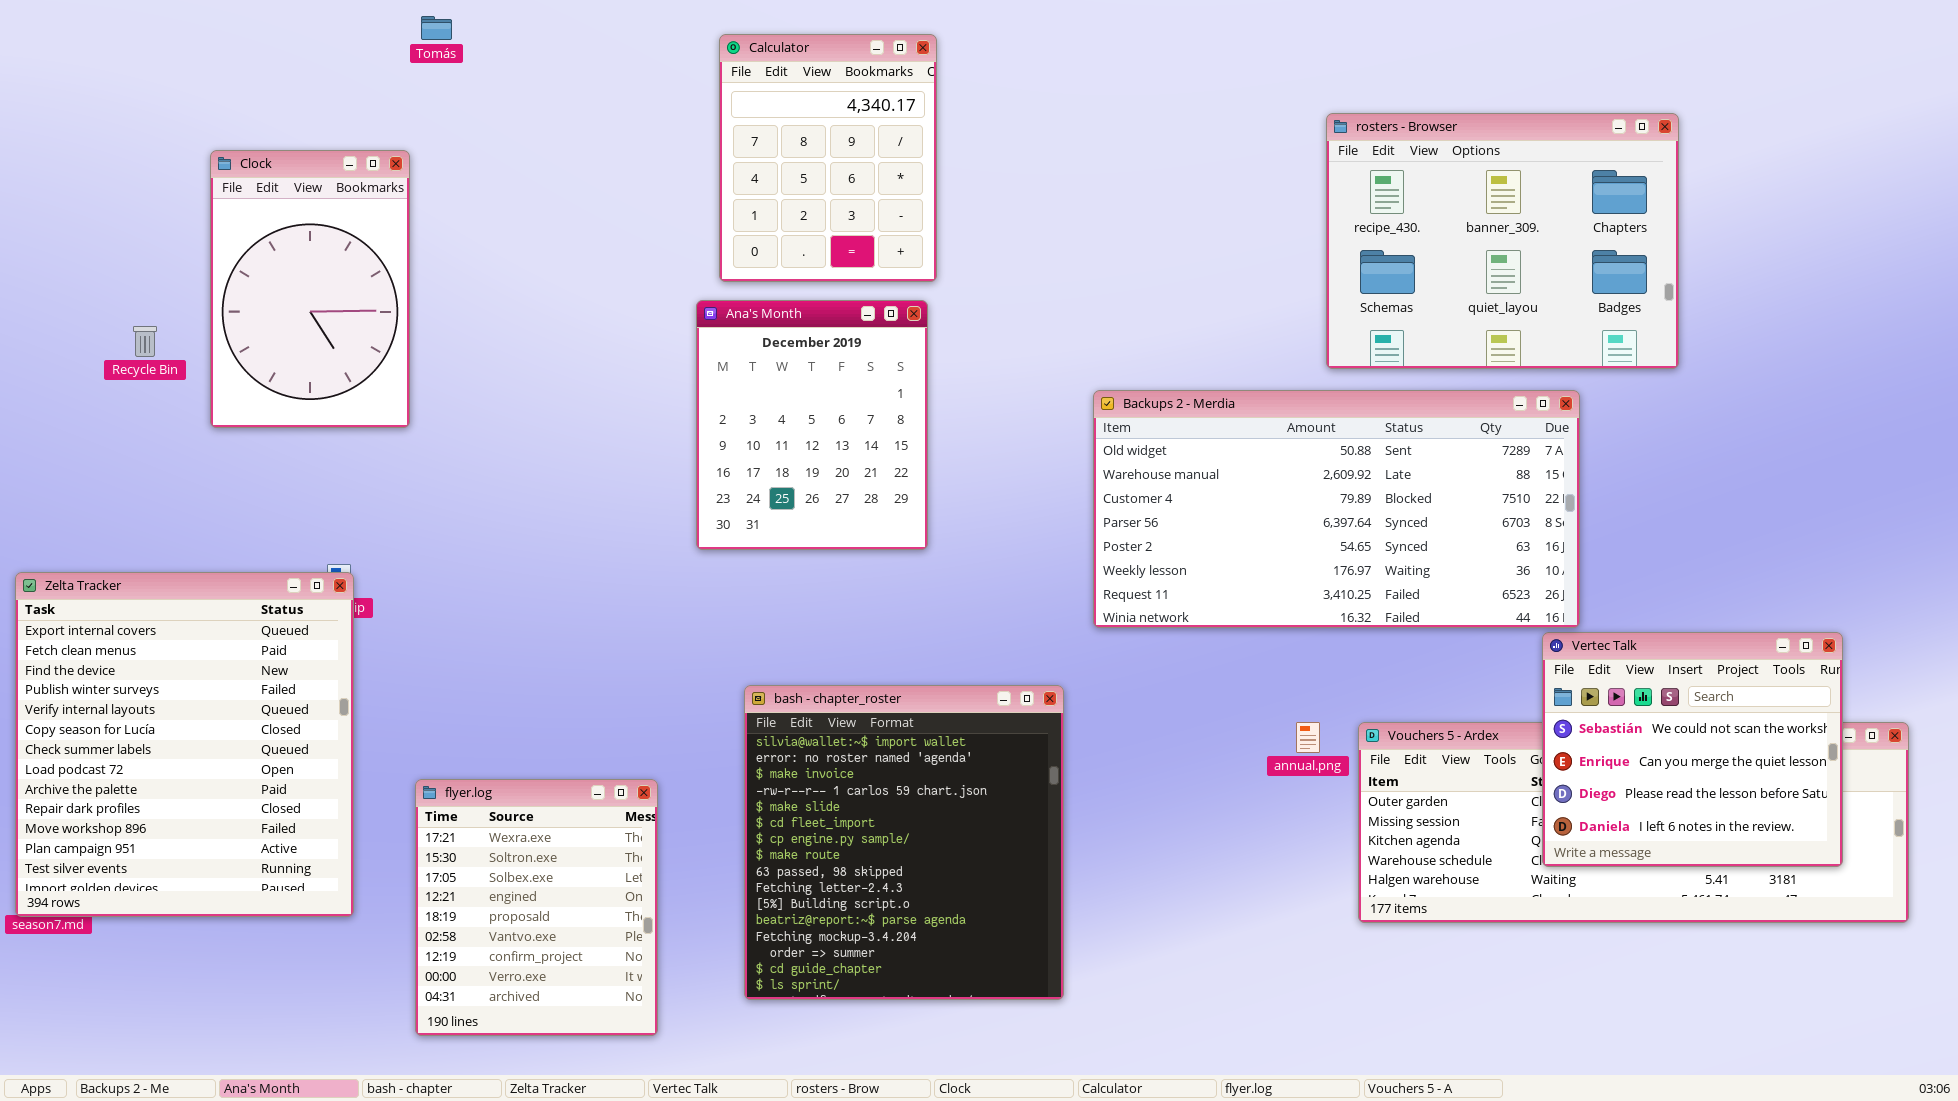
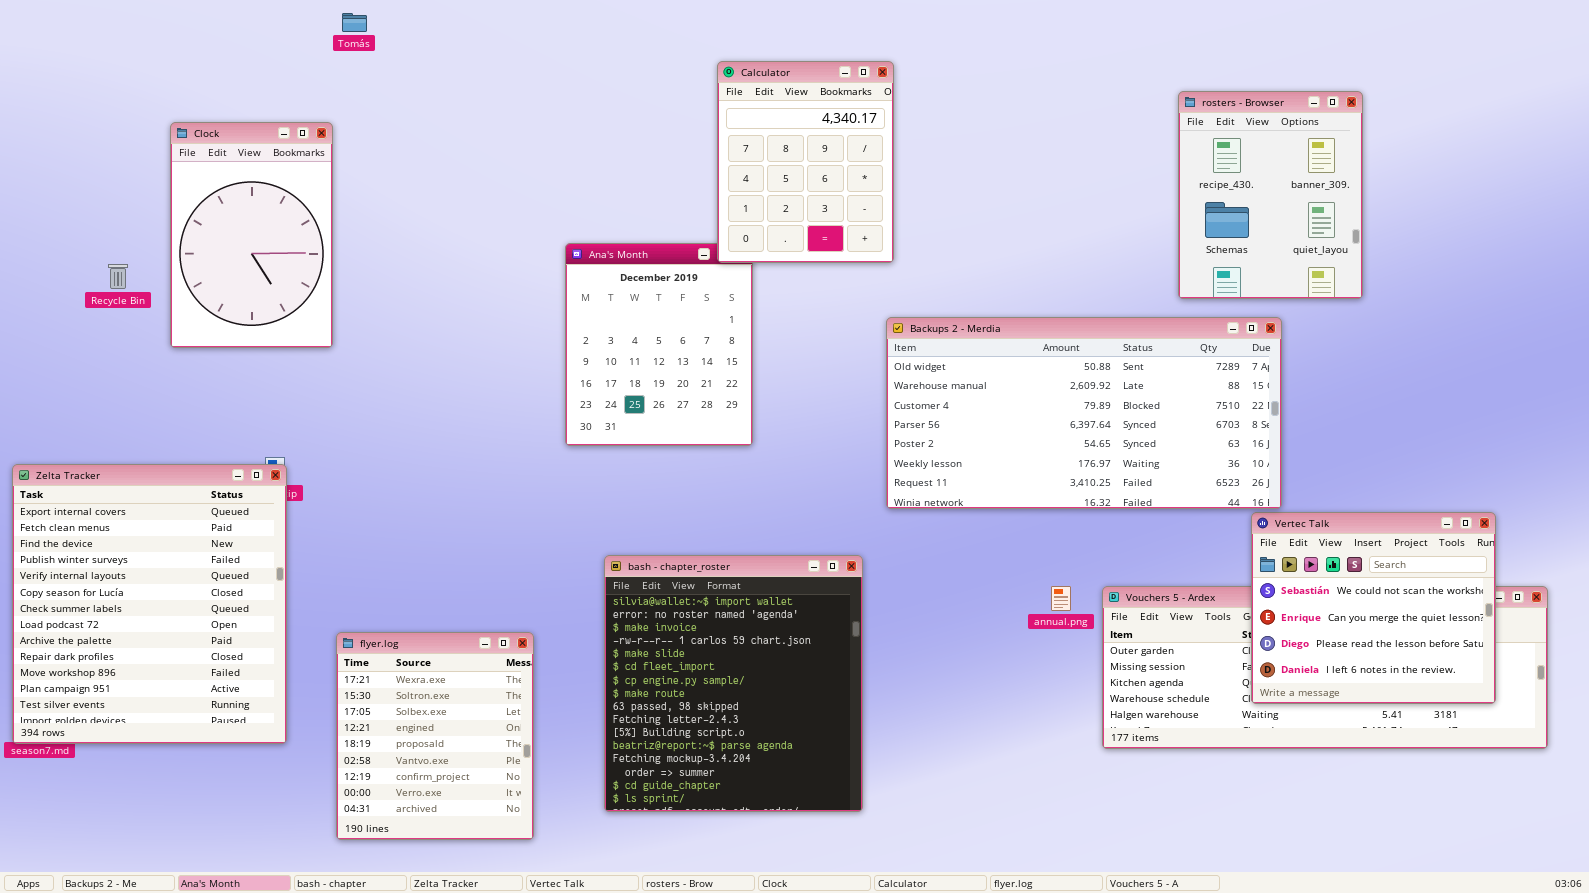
Calculator: [719,34,937,282] -> [717,61,894,263], moved
rosters - Browser: [1326,113,1679,369] -> [1178,91,1363,299], resized

